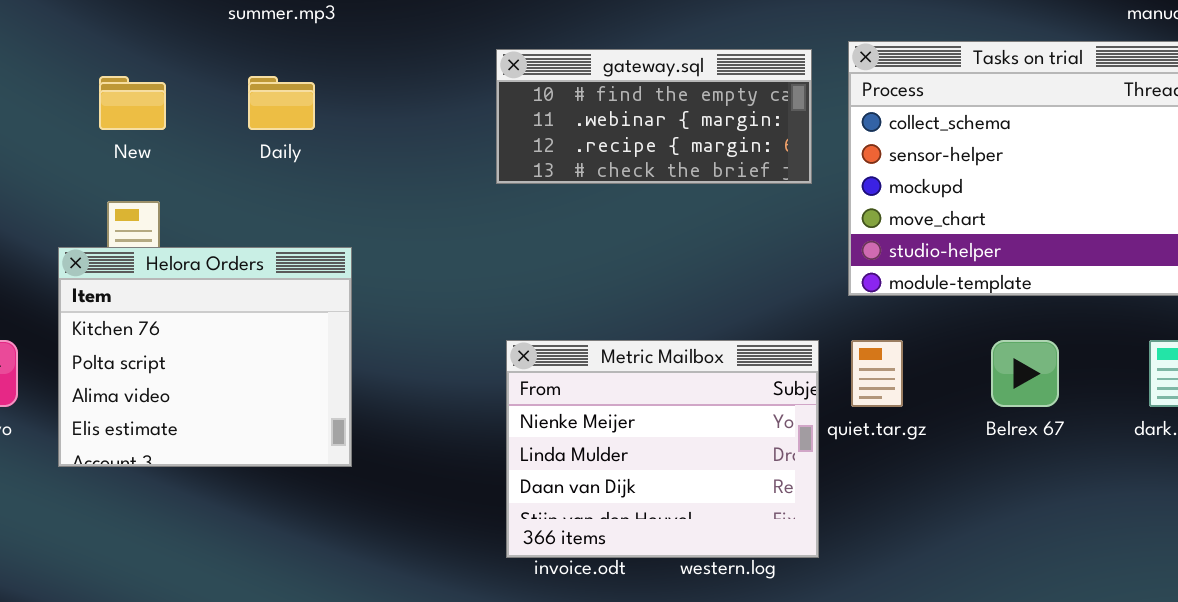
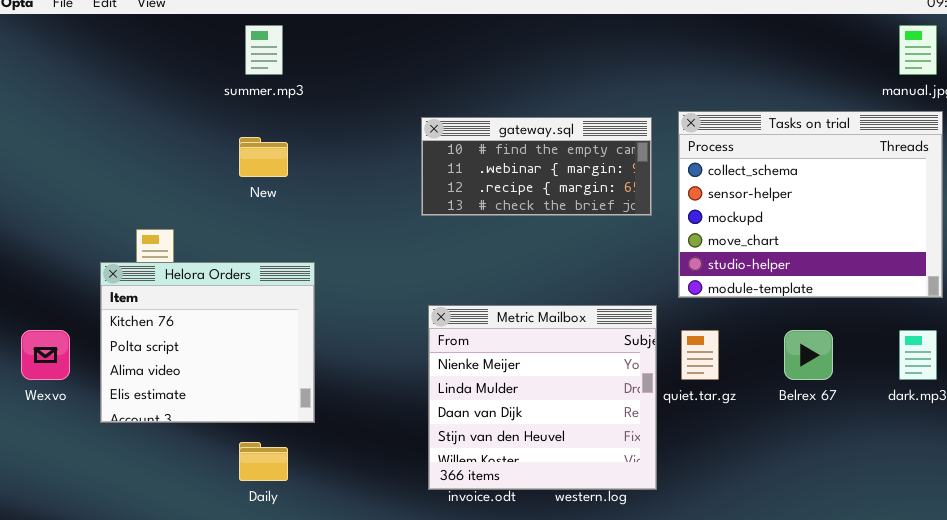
New: [99,76,166,130] -> [239,137,288,177], moved
Daily: [248,76,315,130] -> [239,442,288,481], moved
Metric Mailbox: [506,340,819,558] -> [428,305,657,490], resized

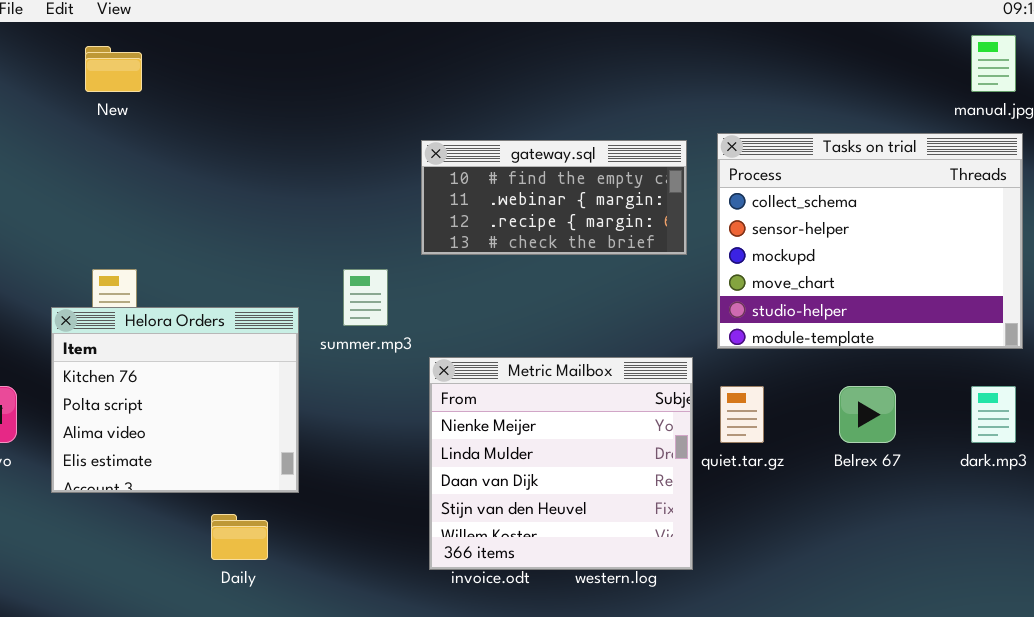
summer.mp3: [245,25,283,75] -> [343,269,388,326], moved
New: [239,137,288,177] -> [85,46,142,92], moved

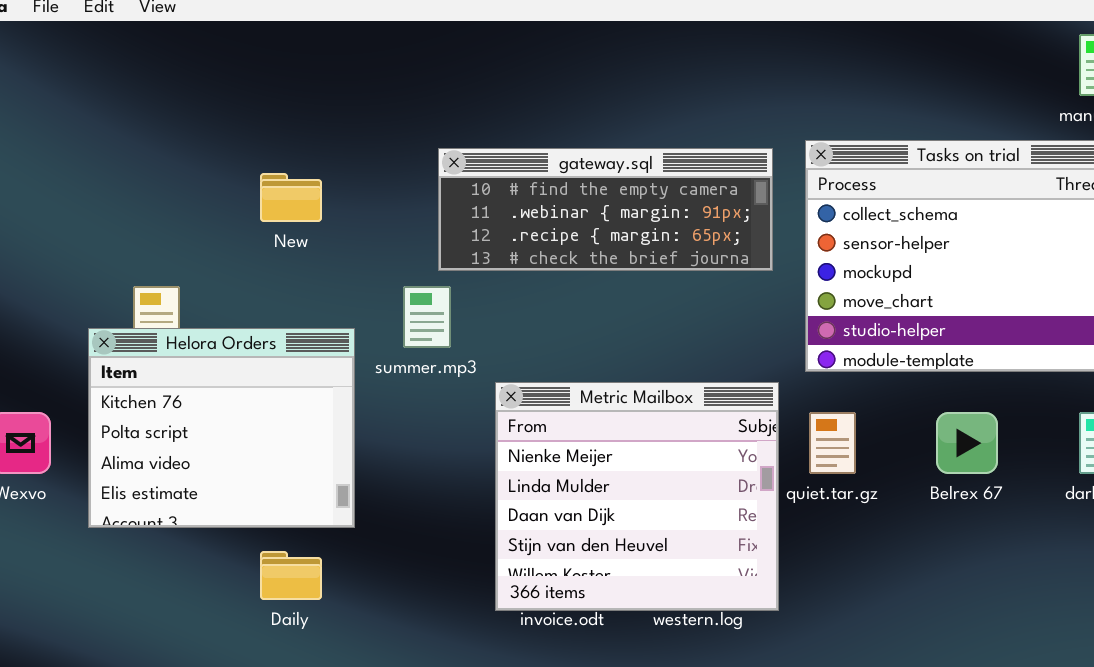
New: [85,46,142,92] -> [260,173,322,222], moved
gateway.sql: [421,140,687,255] -> [438,148,773,271], resized

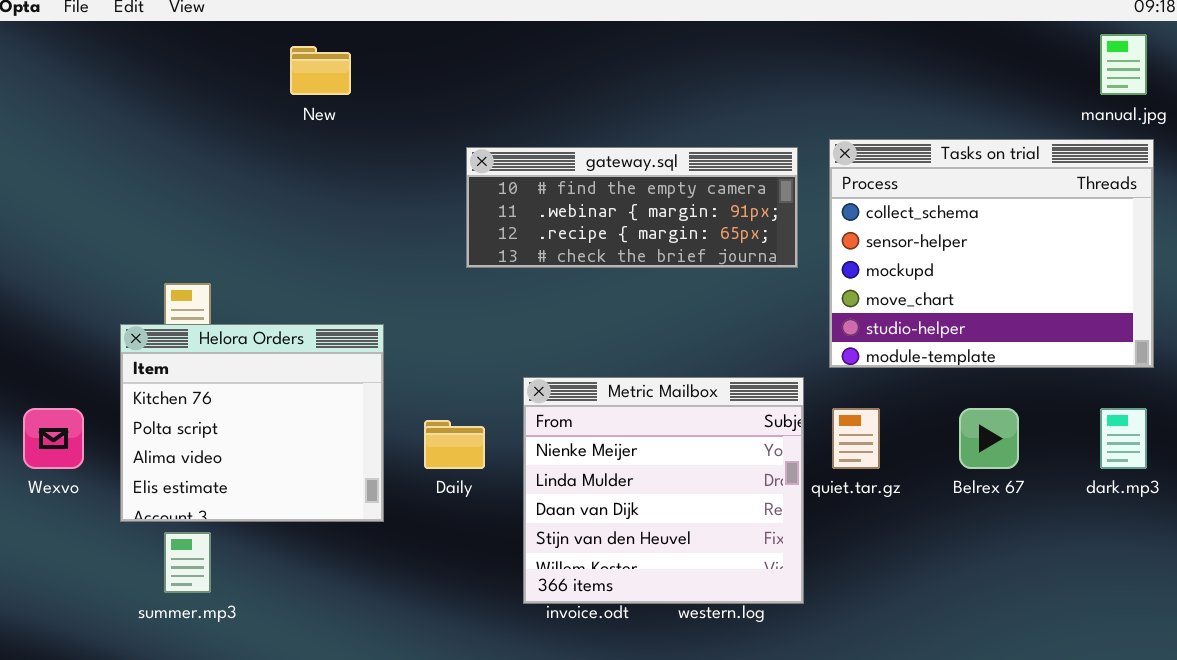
New: [260,173,322,222] -> [290,46,351,95], moved
summer.mp3: [403,286,451,348] -> [164,532,211,593], moved
Daily: [260,551,322,600] -> [424,420,485,469], moved

